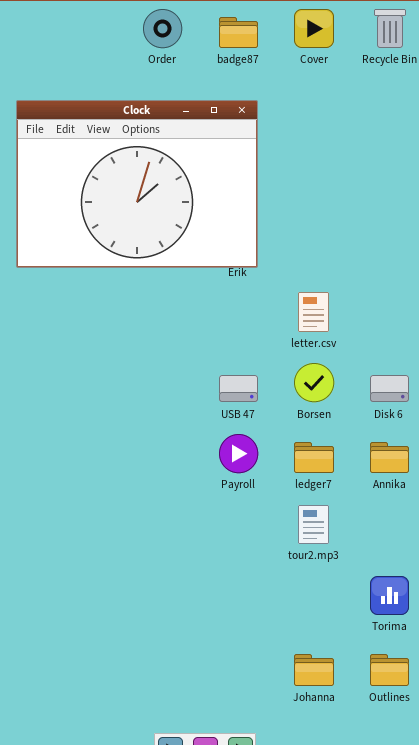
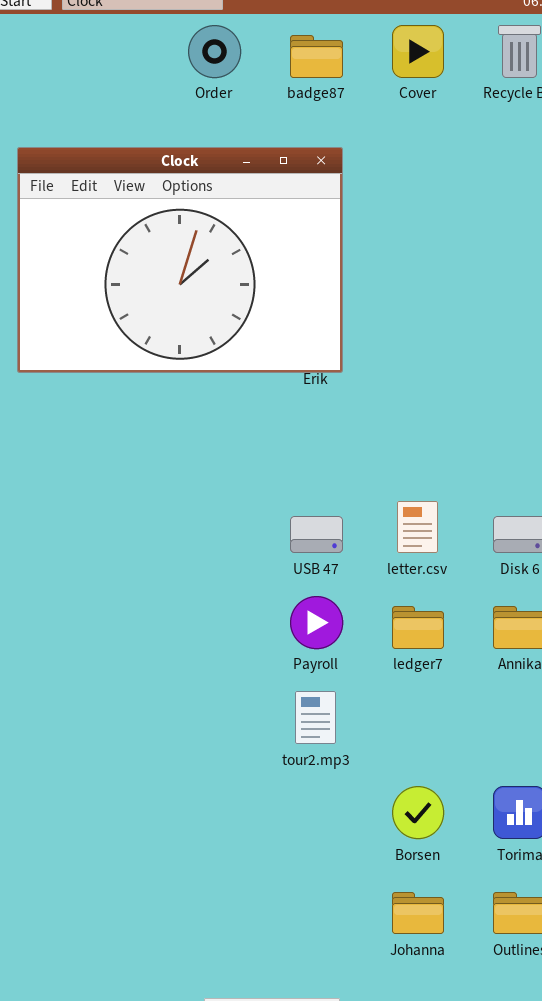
letter.csv: [298,292,329,332] -> [397,501,438,553], moved
Borsen: [294,363,334,402] -> [392,786,444,839], moved
tour2.mp3: [298,505,329,544] -> [295,691,336,744], moved

